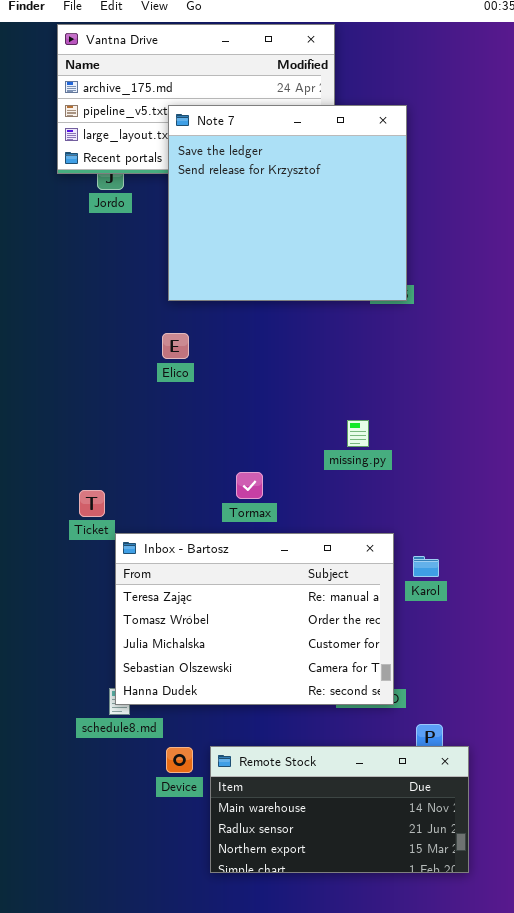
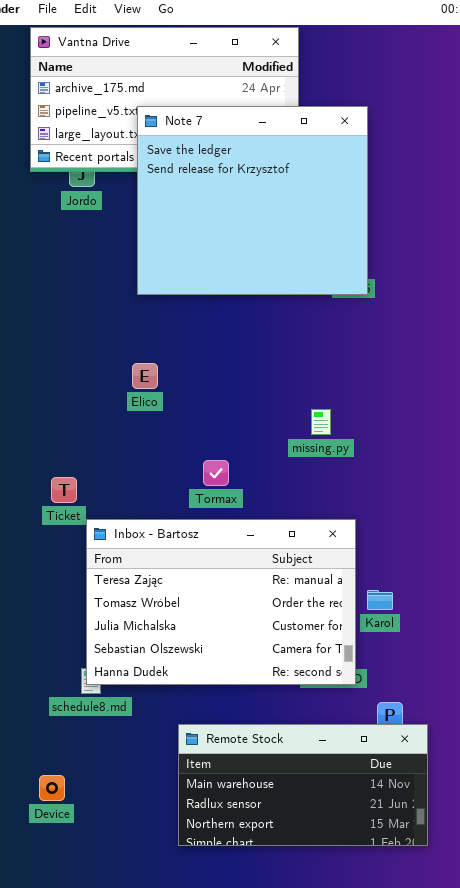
Elico: [162,333,189,359] -> [132,363,158,389], moved
Karol: [413,556,439,577] -> [367,590,393,610], moved
Device: [166,747,193,773] -> [39,775,65,801], moved

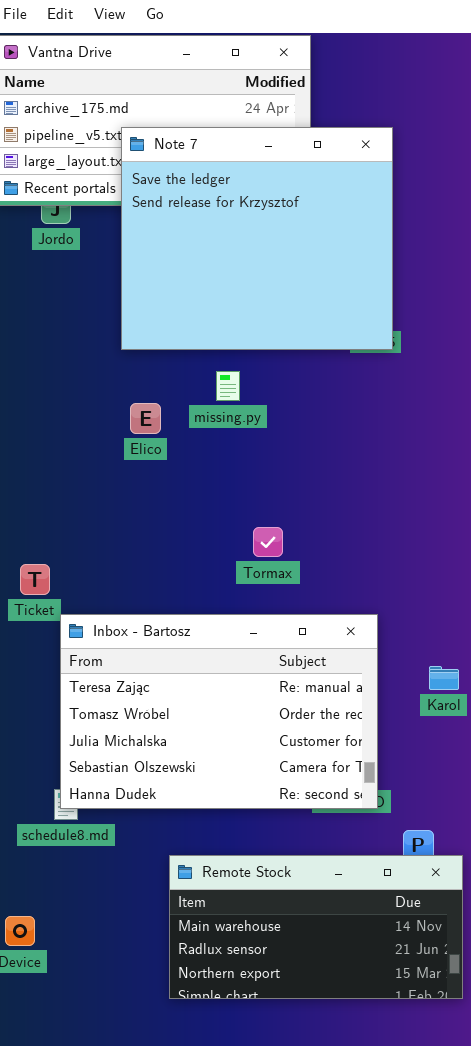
Elico: [132,363,158,389] -> [130,403,161,434], moved
missing.py: [311,409,331,435] -> [216,371,240,401], moved
Tormax: [203,460,229,486] -> [253,527,283,557], moved
Karol: [367,590,393,610] -> [429,666,459,690], moved

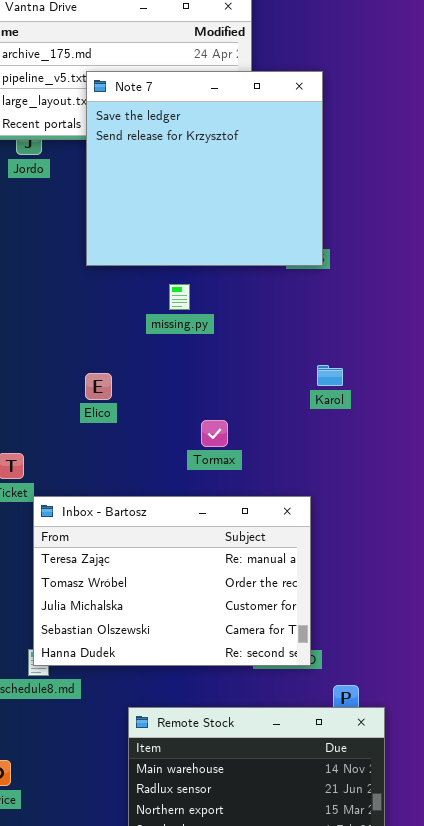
Elico: [130,403,161,434] -> [85,373,112,400], moved
Karol: [429,666,459,690] -> [317,365,343,386], moved

